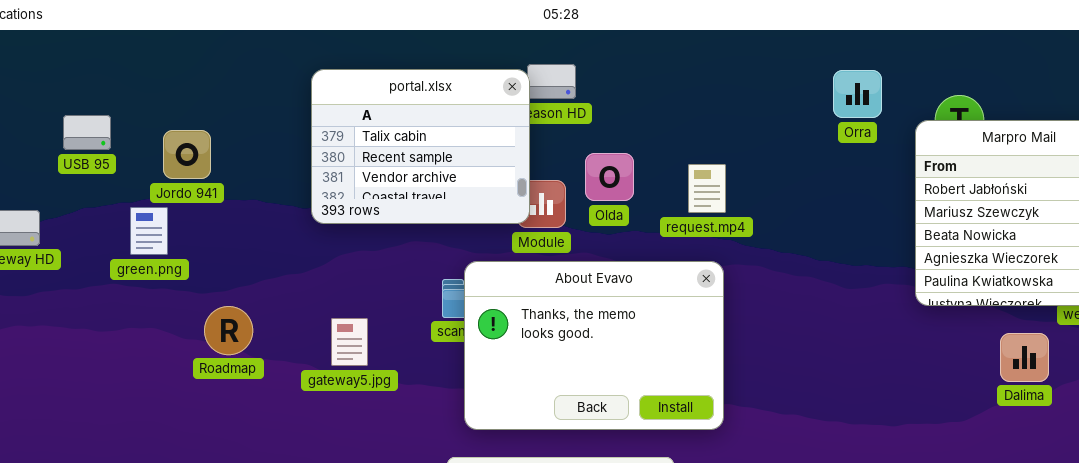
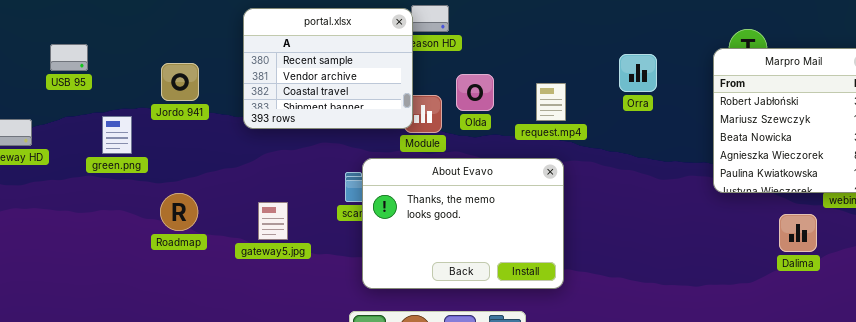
portal.xlsx: [311,69,530,224] -> [243,8,413,129], scrolled down 1 row
Orra: [833,70,882,118] -> [619,54,657,92], moved
Jordo 941: [163,130,211,179] -> [161,63,199,101], moved

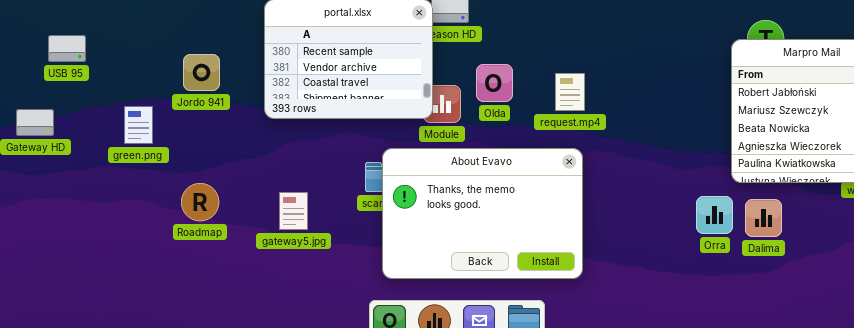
USB 95: [50,44,88,71] -> [48,35,86,62], moved
Orra: [619,54,657,92] -> [696,196,733,234], moved
Dalima: [779,214,817,252] -> [745,199,782,237], moved

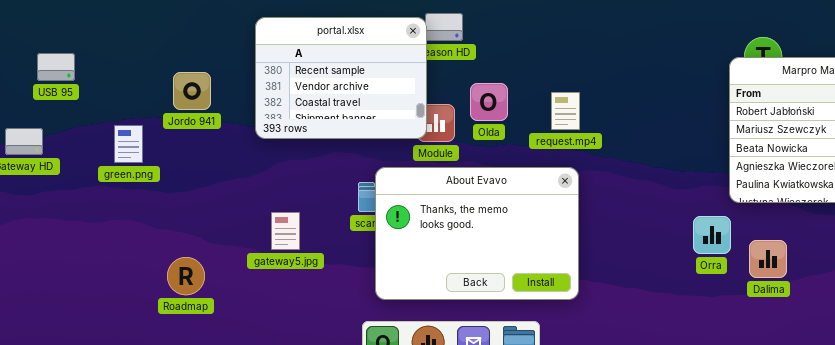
Roadmap: [181,183,219,221] -> [167,257,205,295], moved
Dalima: [745,199,782,237] -> [749,240,787,278], moved

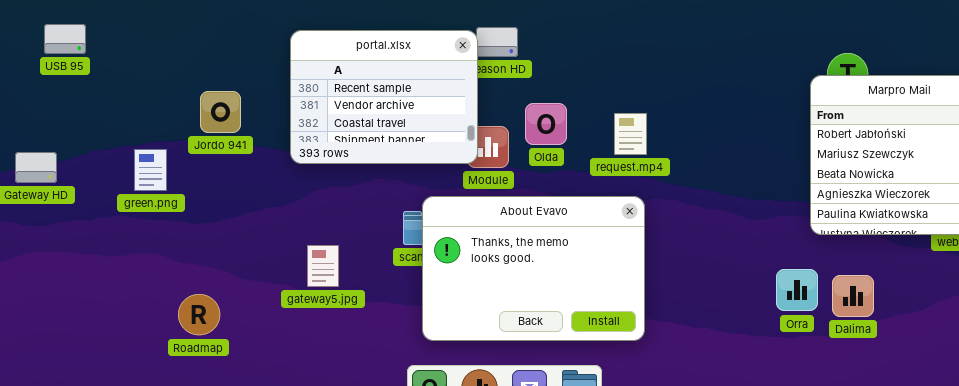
USB 95: [37,53,75,81] -> [44,24,86,54], moved
Orra: [693,216,731,254] -> [776,269,818,311], moved
Roadmap: [167,257,205,295] -> [178,294,220,335], moved

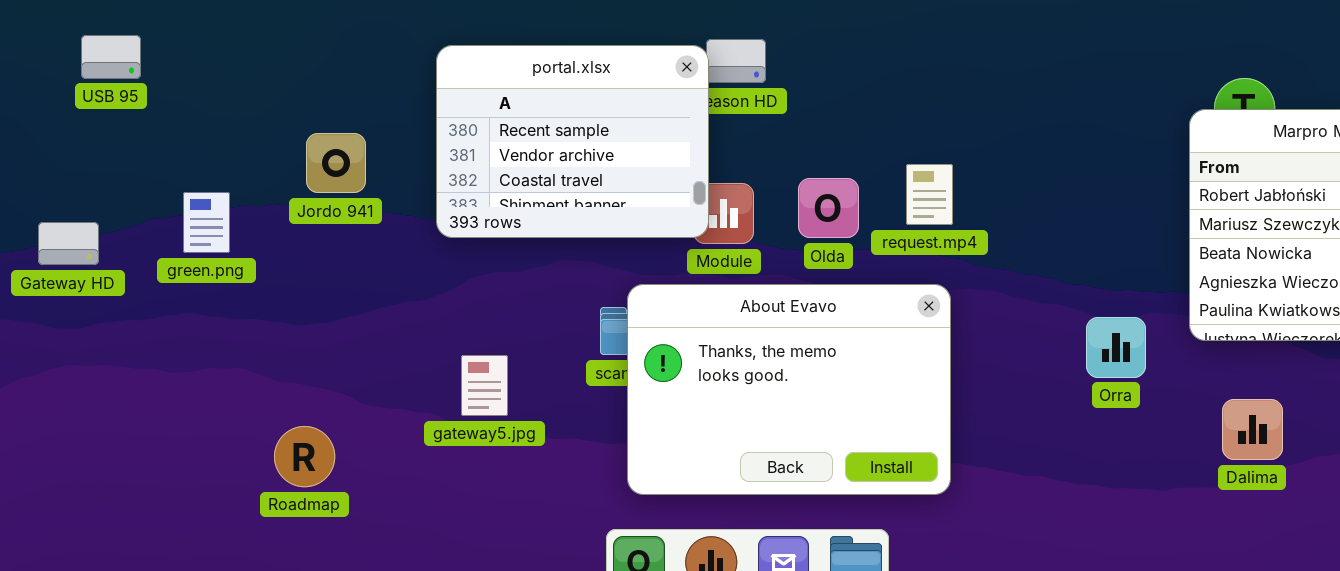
Olda: [525,103,567,145] -> [798,178,859,238], moved
green.png: [134,149,167,191] -> [183,192,230,253], moved
Orra: [776,269,818,311] -> [1086,317,1146,378], moved

